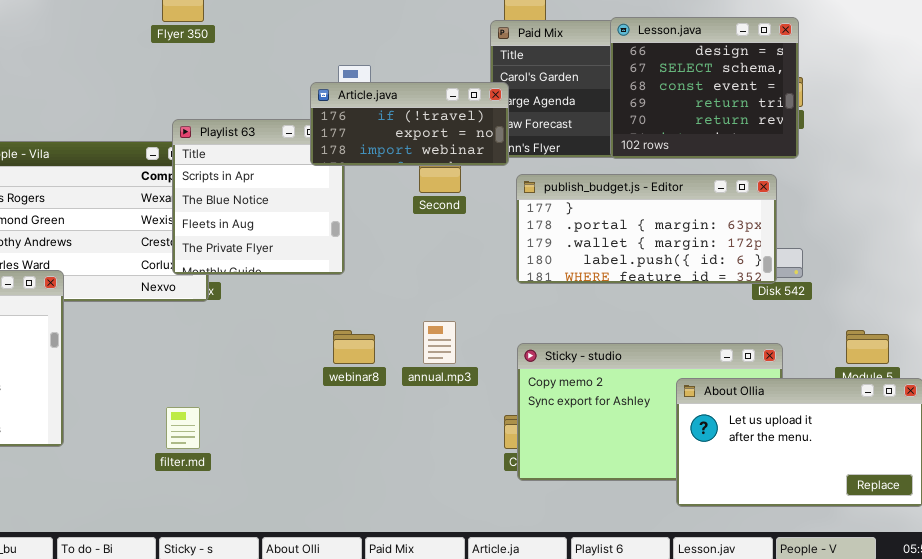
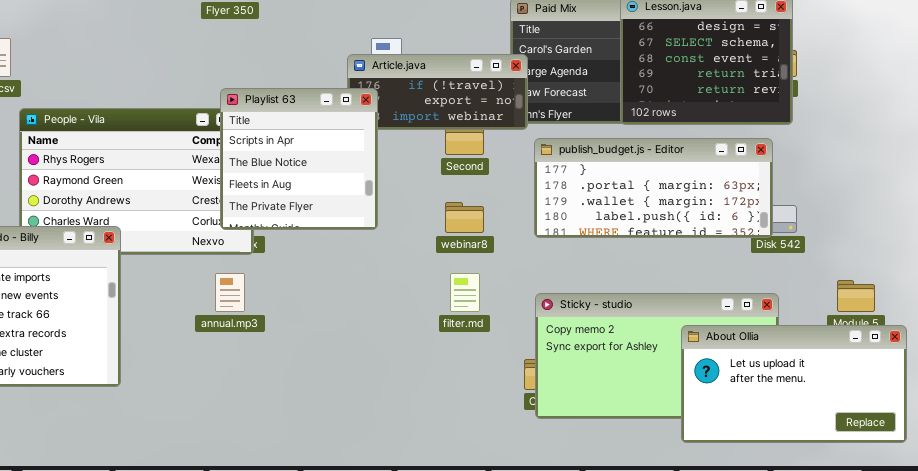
Playlist 63: [172,119,345,275] -> [220,88,378,230], raised
annual.mp3: [423,321,456,364] -> [215,273,245,312], moved
webinar8: [333,330,375,364] -> [445,202,484,233], moved
filter.md: [166,407,200,449] -> [450,273,480,312], moved

